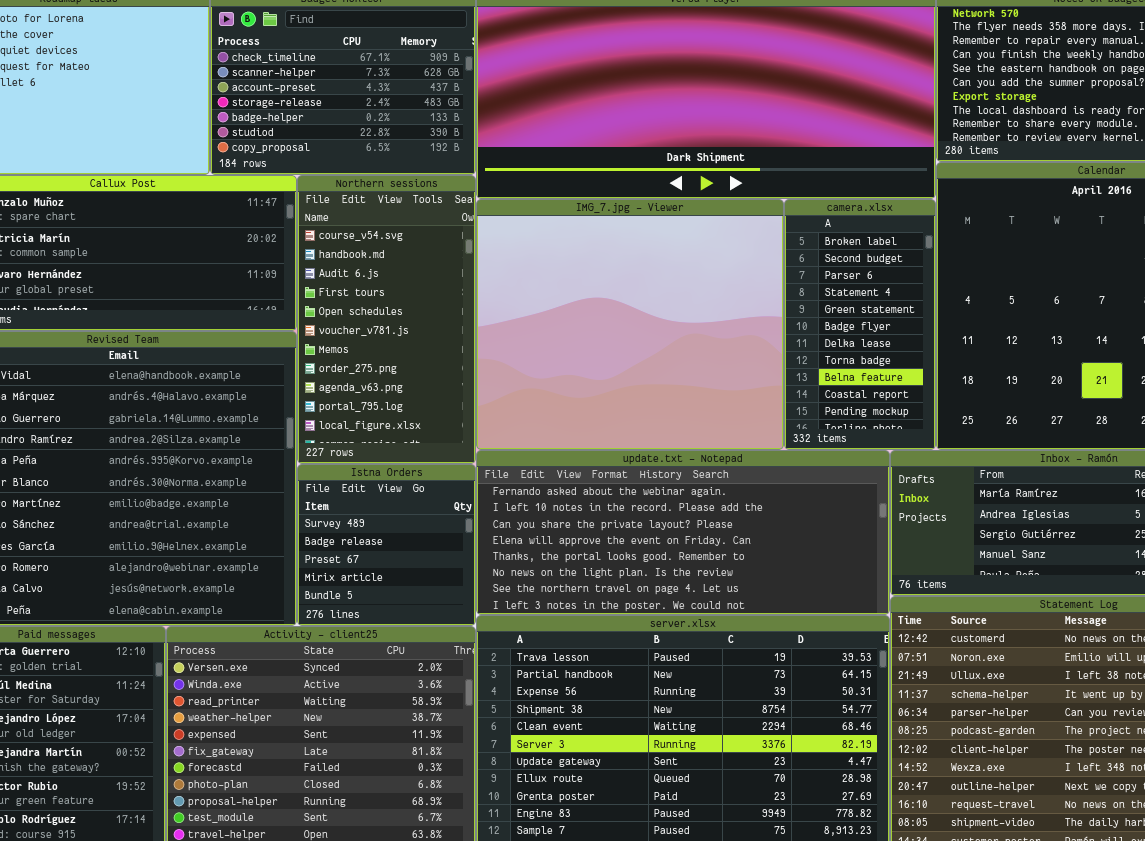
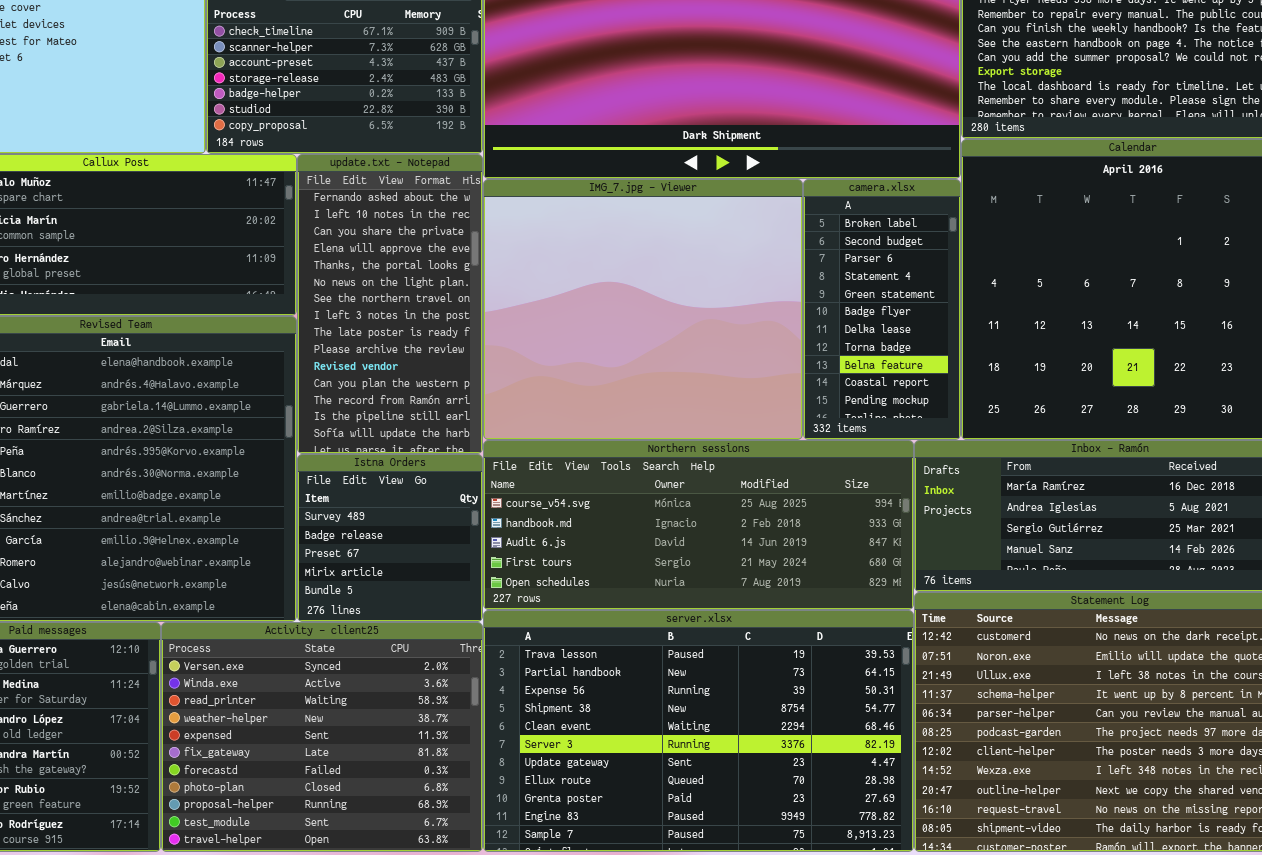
Northern sessions: [297,175,476,464] -> [483,440,914,610], moved, resized
update.txt - Notepad: [476,450,890,615] -> [297,154,483,454], moved, resized

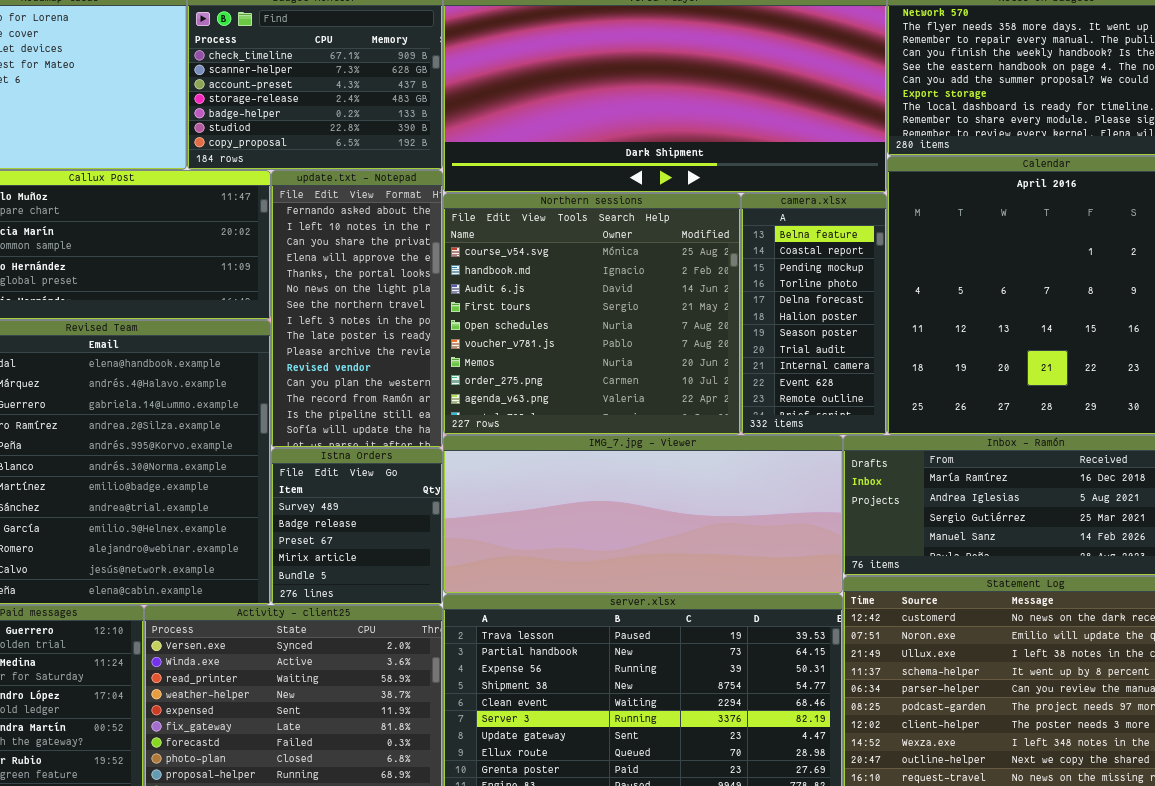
IMG_7.jpg - Viewer: [483,179,803,440] -> [443,435,843,594], moved, resized
camera.xlsx: [803,179,961,440] -> [741,193,887,435], scrolled down 8 rows
Northern sessions: [483,440,914,610] -> [443,193,741,435], moved, resized

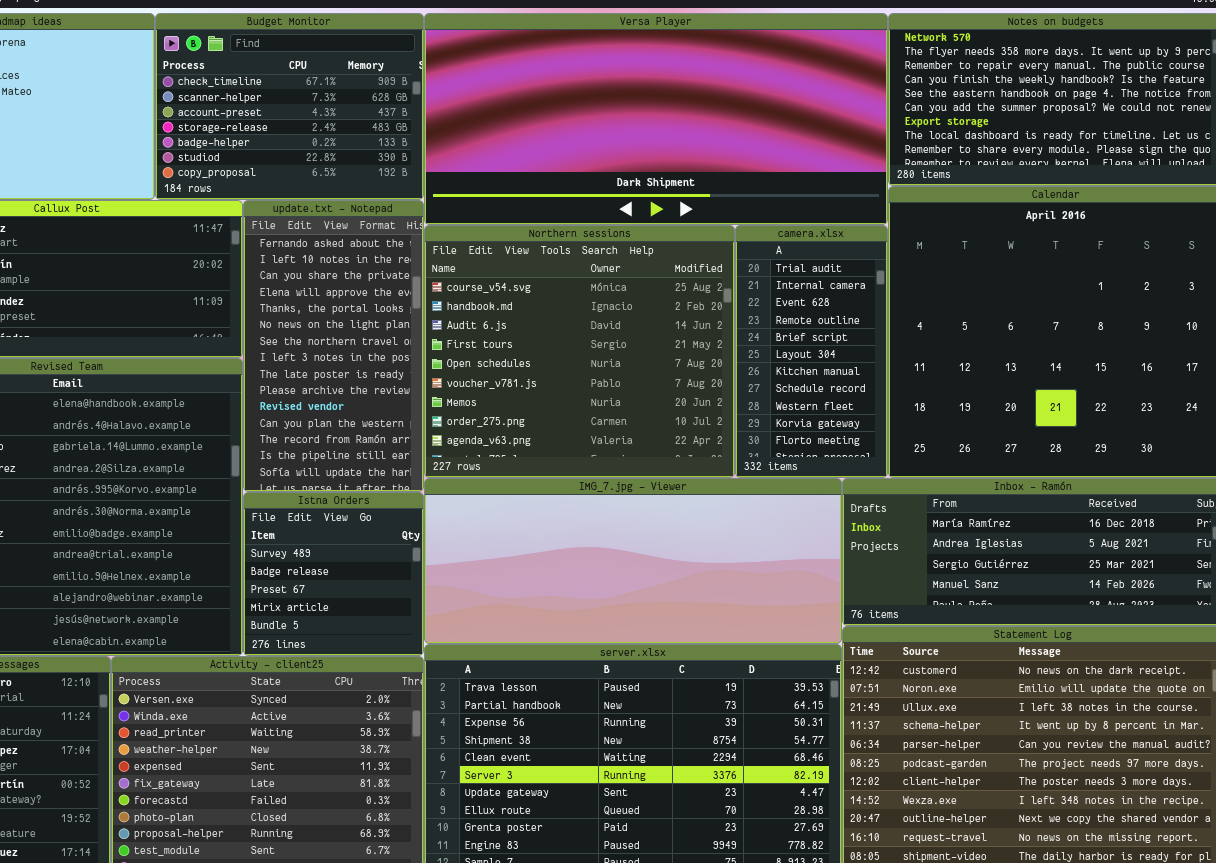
camera.xlsx: [741,193,887,435] -> [735,225,888,478], scrolled down 7 rows

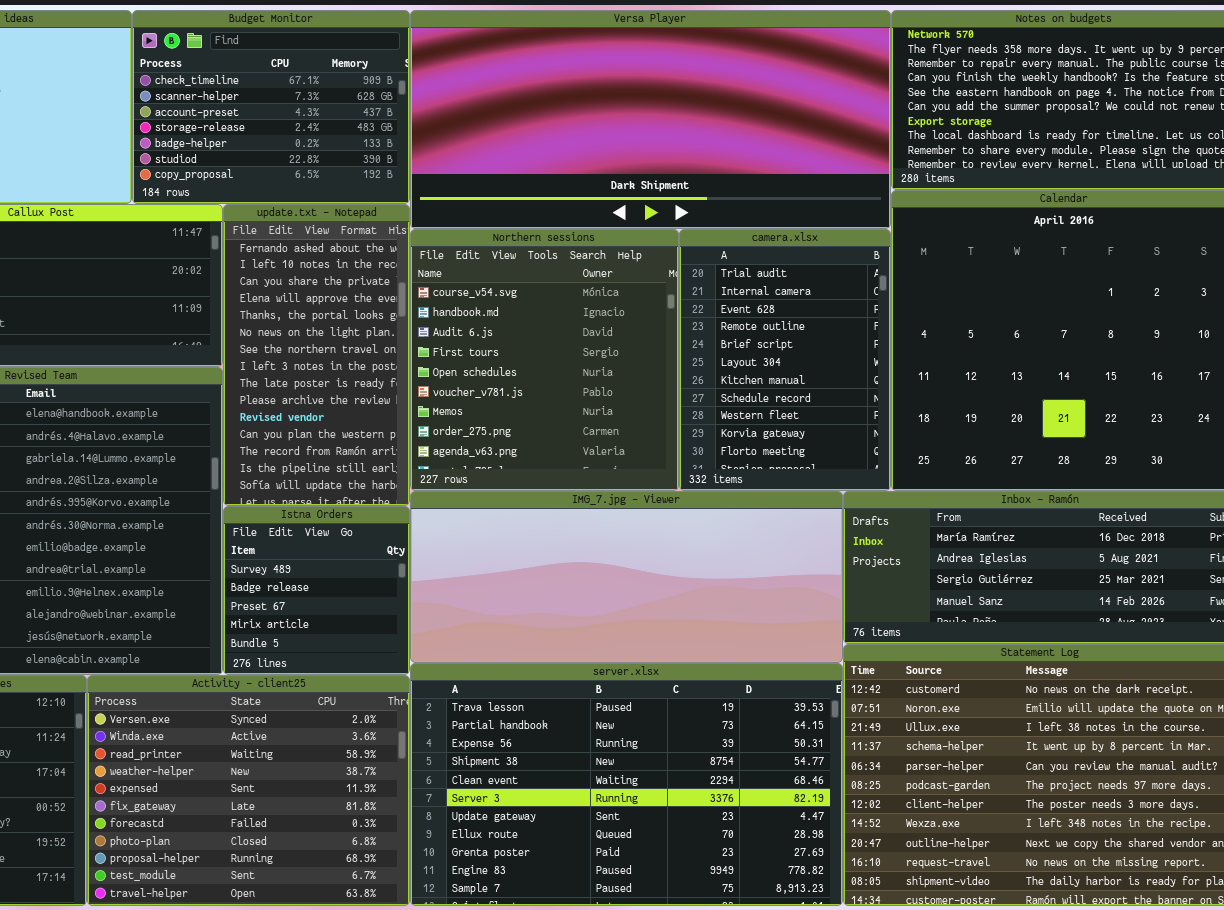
Northern sessions: [424,225,735,478] -> [410,229,679,491], resized
camera.xlsx: [735,225,888,478] -> [679,229,891,491], resized

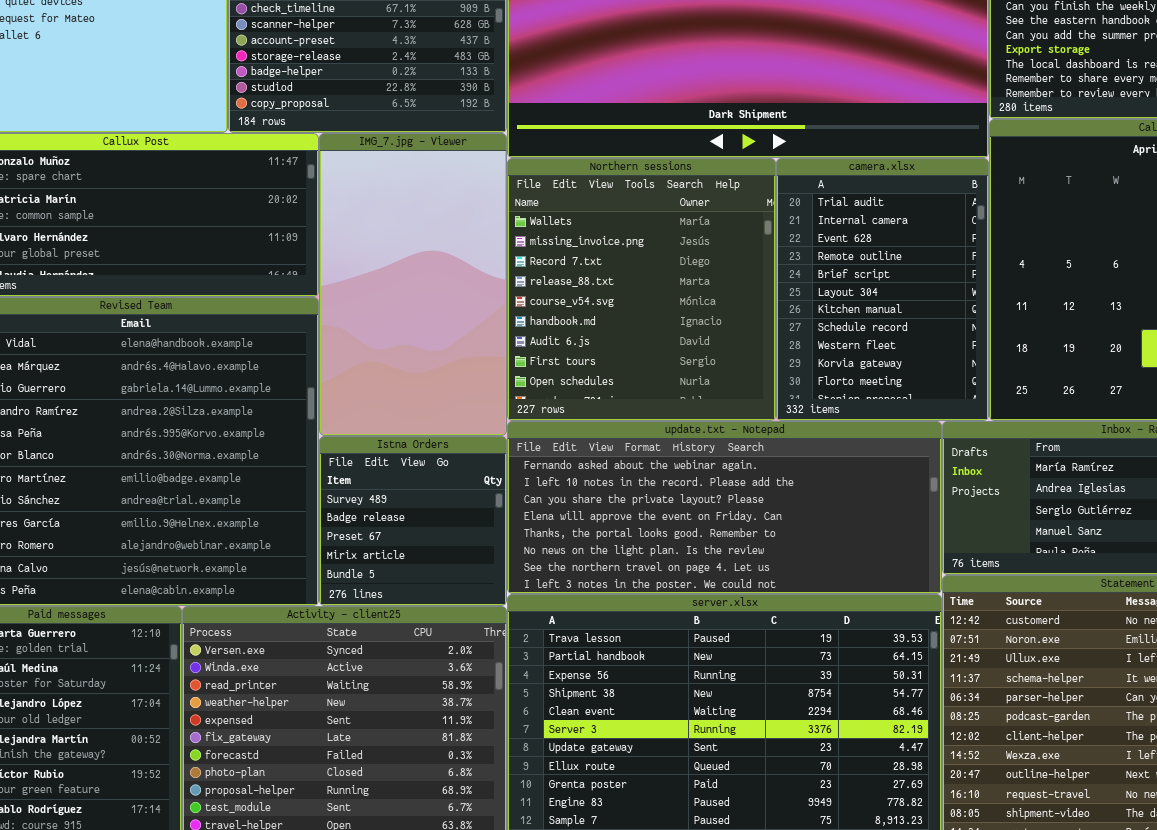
update.txt - Notepad: [223,204,410,506] -> [507,421,942,594], moved, resized
Northern sessions: [410,229,679,491] -> [507,158,776,421], scrolled up 4 rows
IMG_7.jpg - Viewer: [410,491,843,663] -> [319,133,507,436], moved, resized

